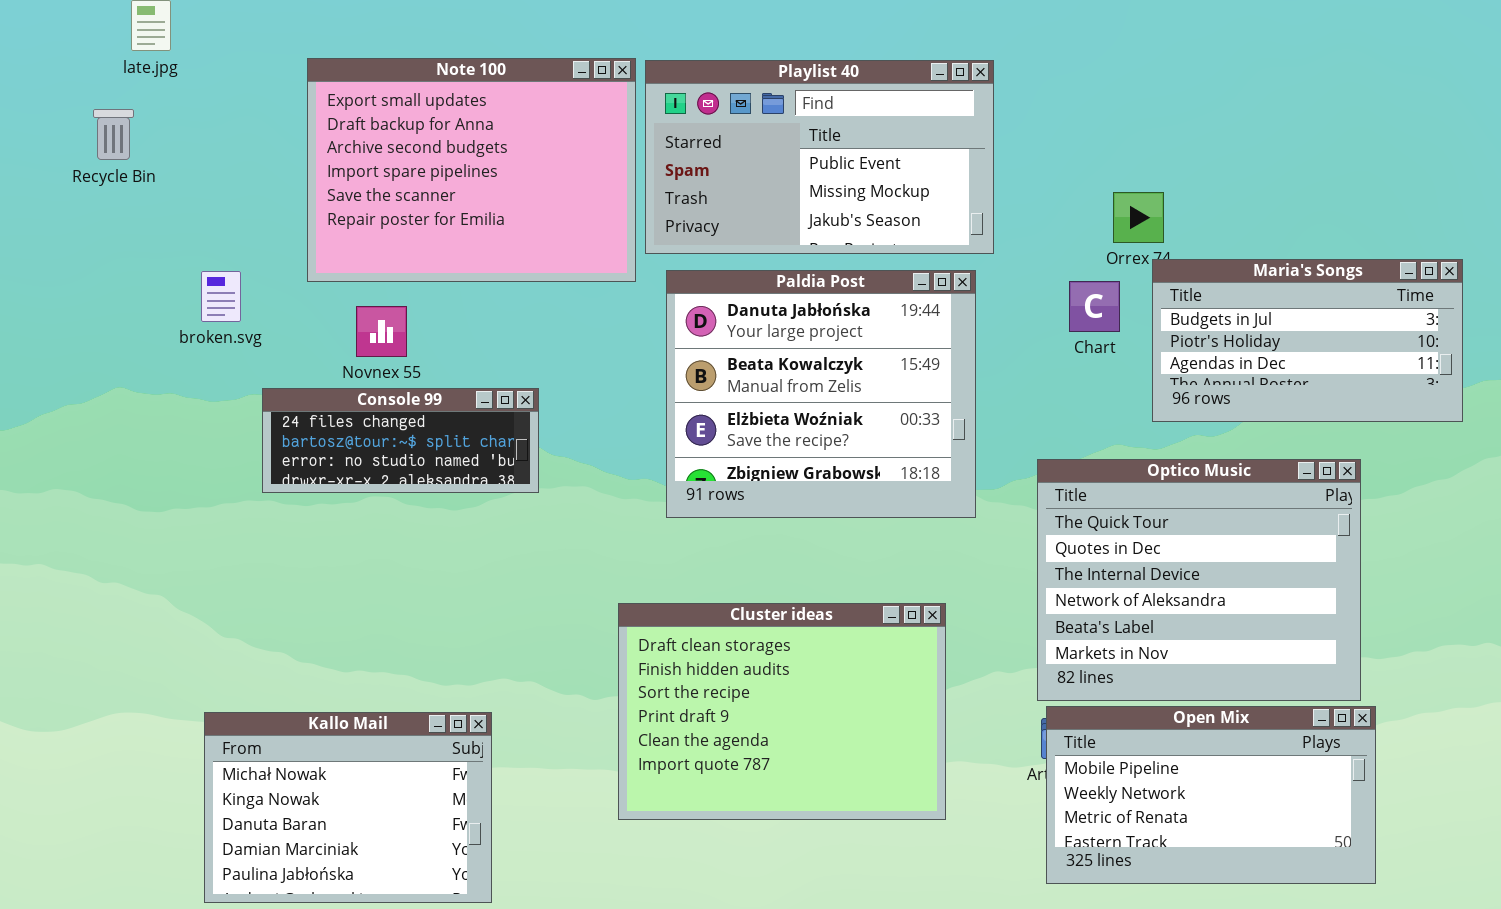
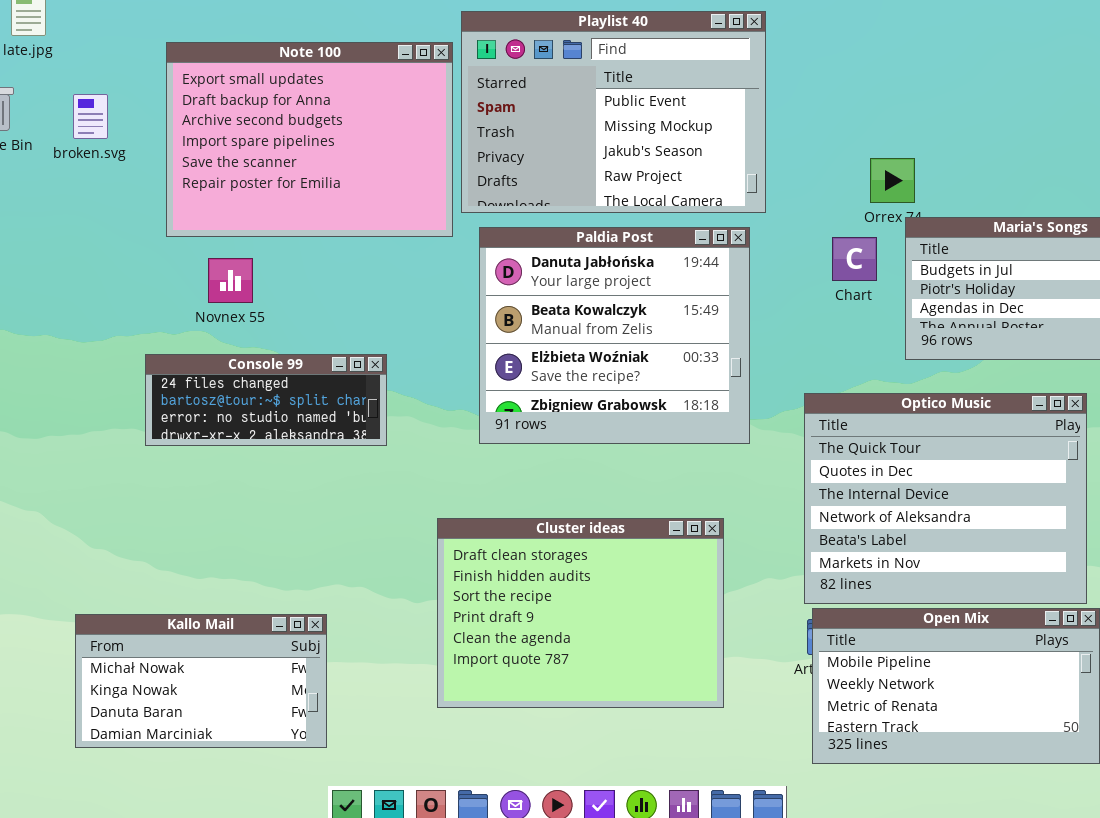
Playlist 40: [645,60,994,254] -> [461,11,766,213], resized
broken.svg: [201,271,241,322] -> [73,94,108,139], moved
Console 99: [262,388,539,493] -> [145,354,387,446], moved
Kallo Mail: [204,712,492,903] -> [75,614,327,748], resized

